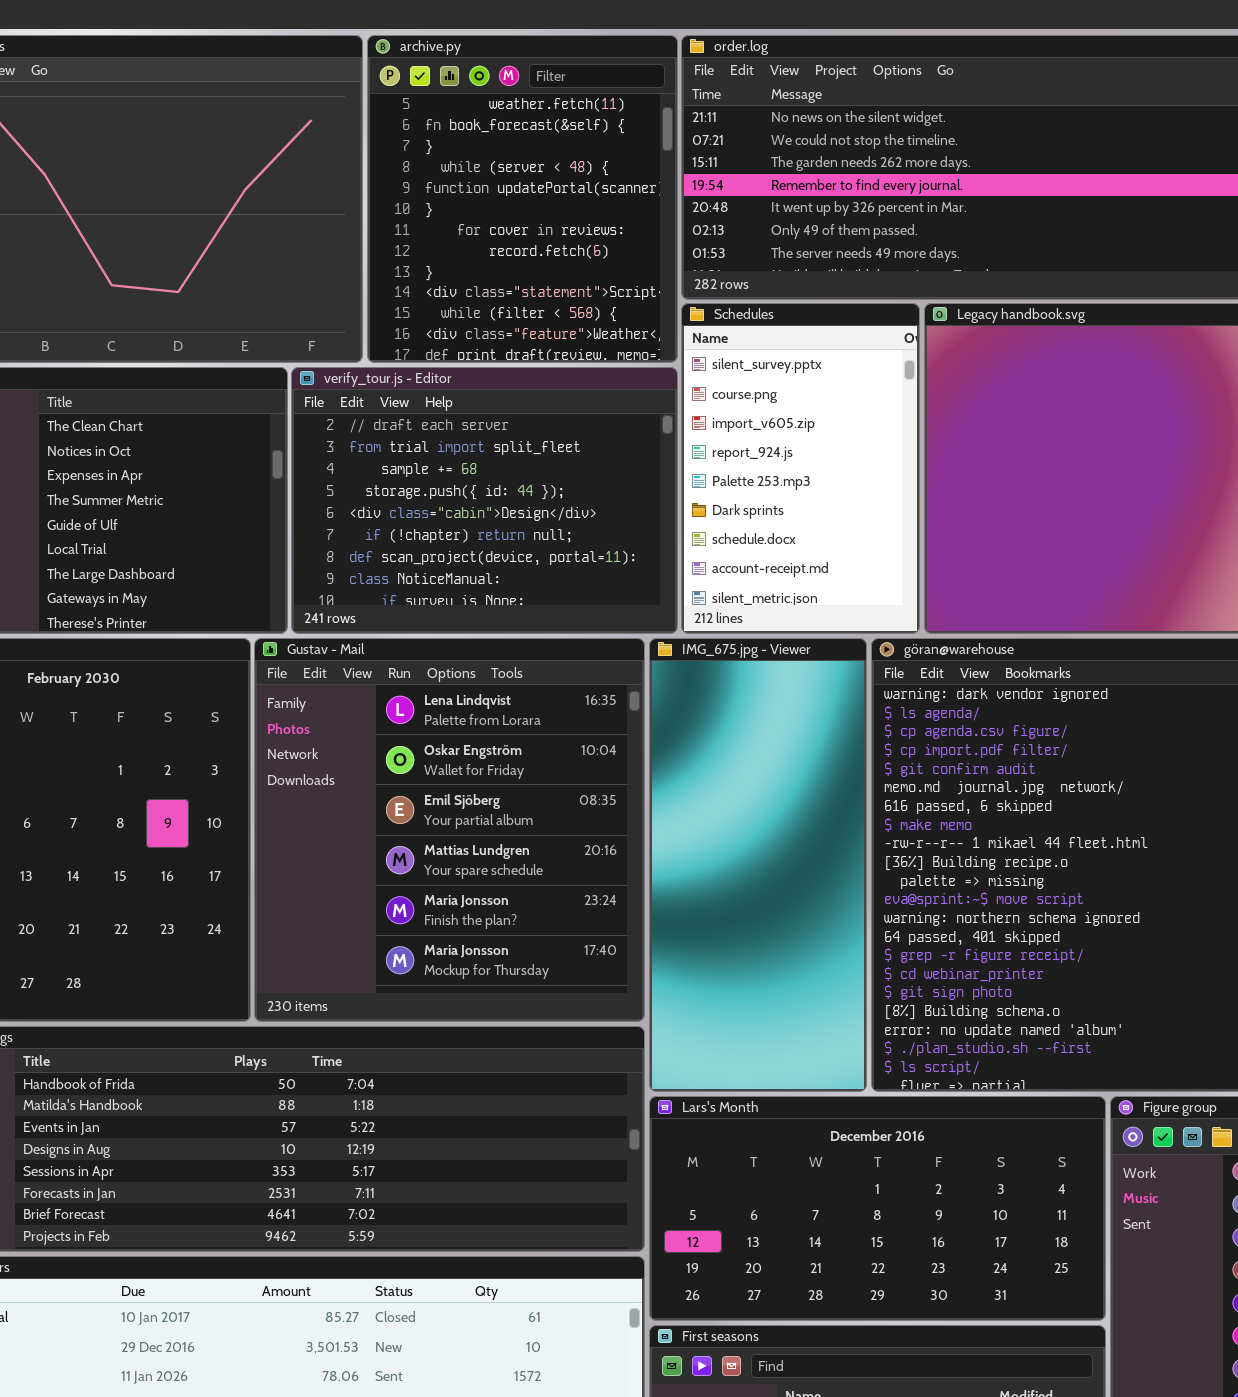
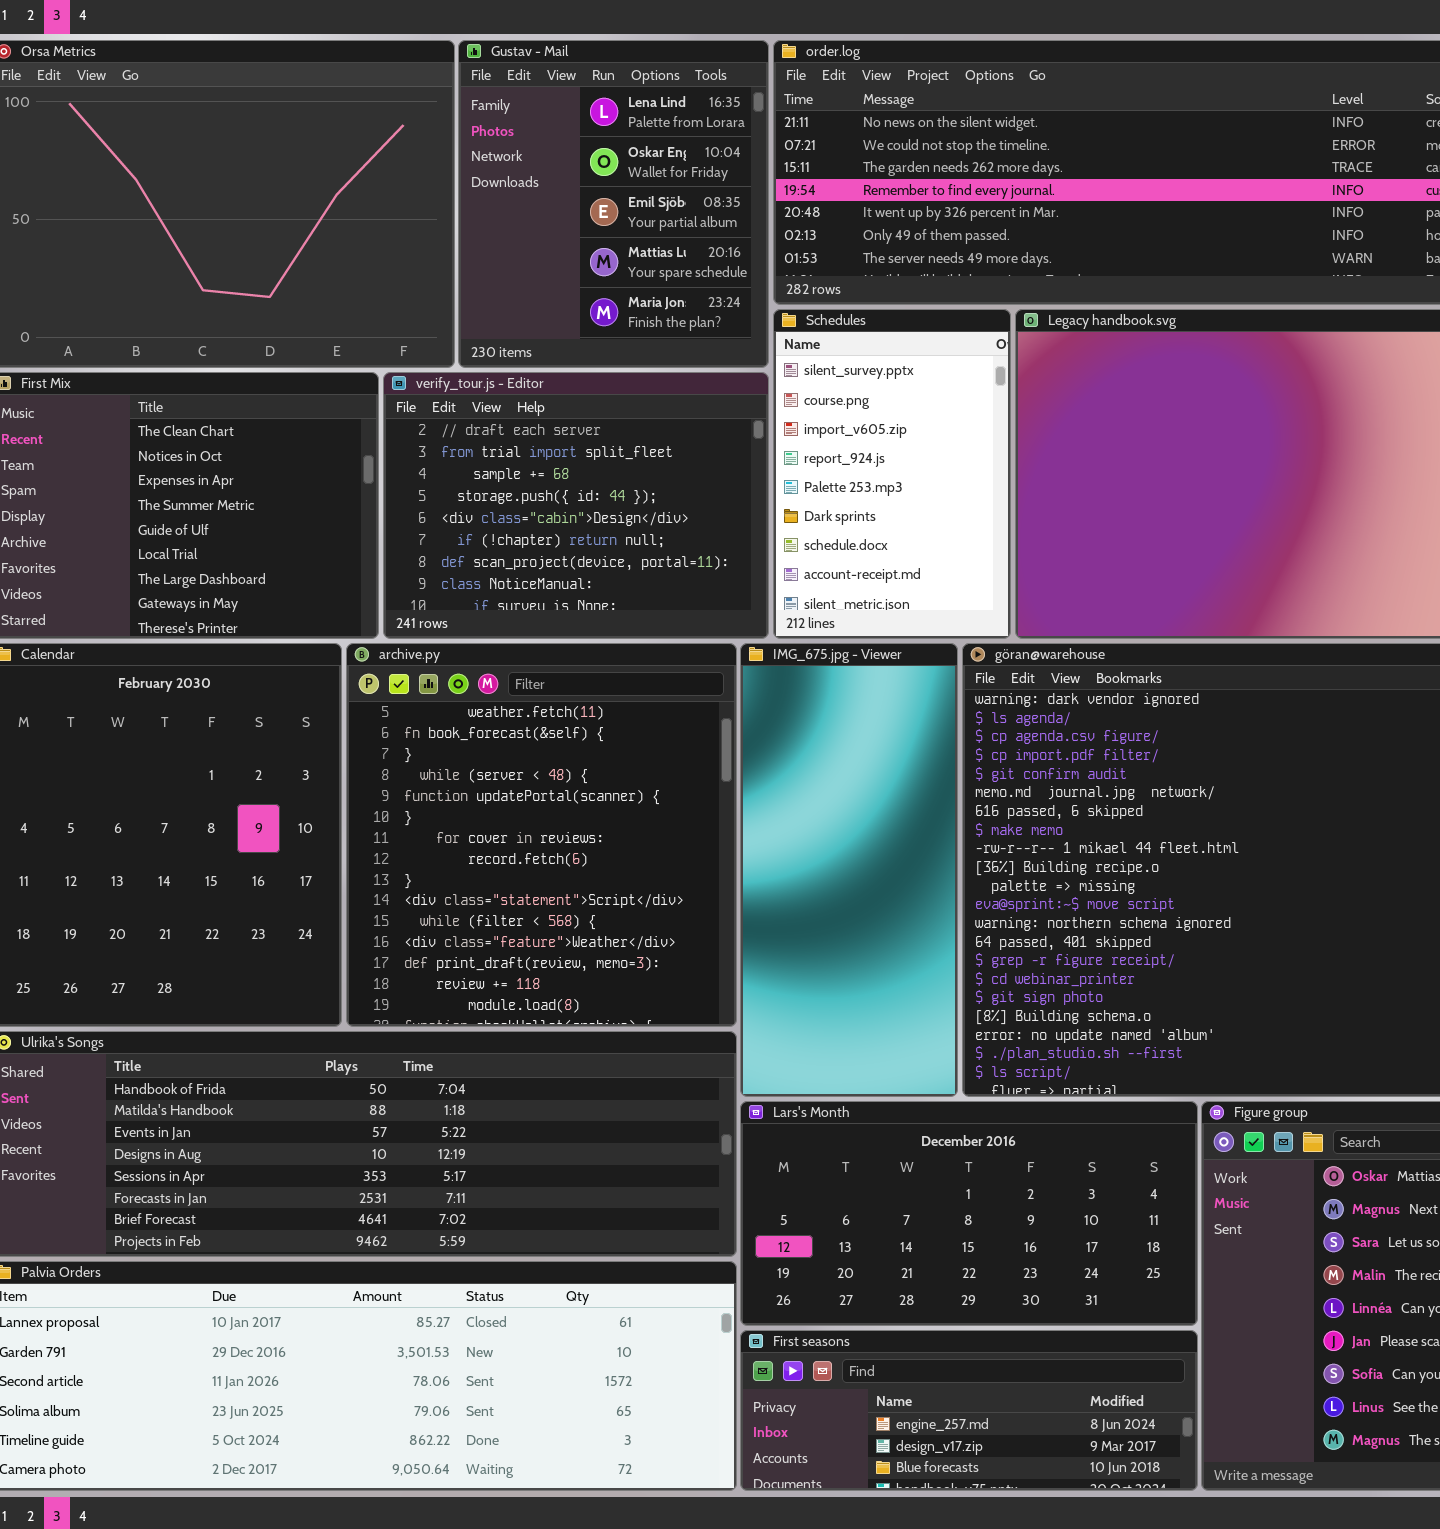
archive.py: [367,35,678,363] -> [346,643,737,1027], moved, resized
Gustav - Mail: [254,638,645,1022] -> [458,40,769,368], moved, resized

